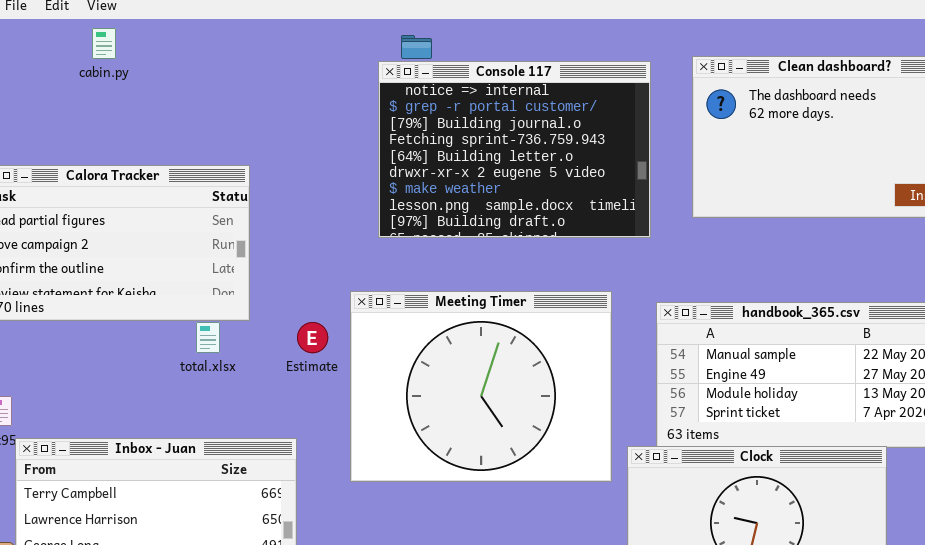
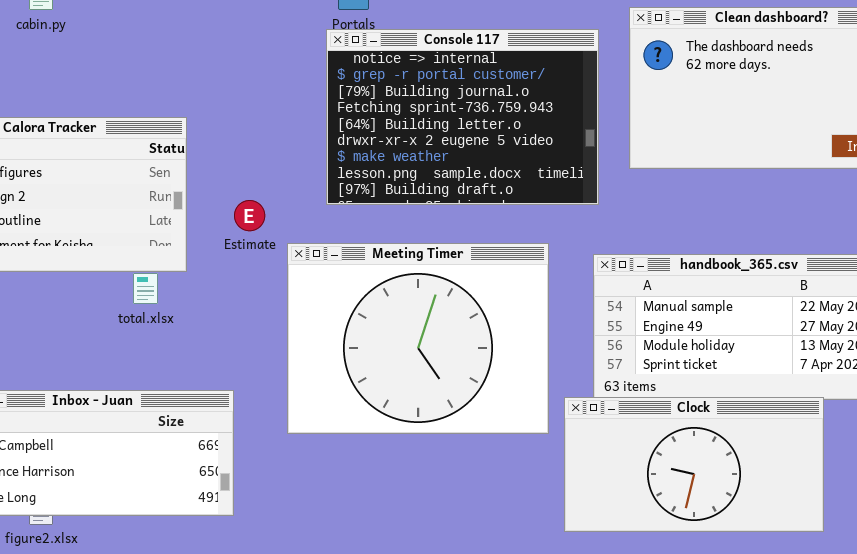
Console 117: [378,61,651,238] -> [326,29,599,205], moved
Estimate: [297,322,328,353] -> [234,200,265,231], moved

